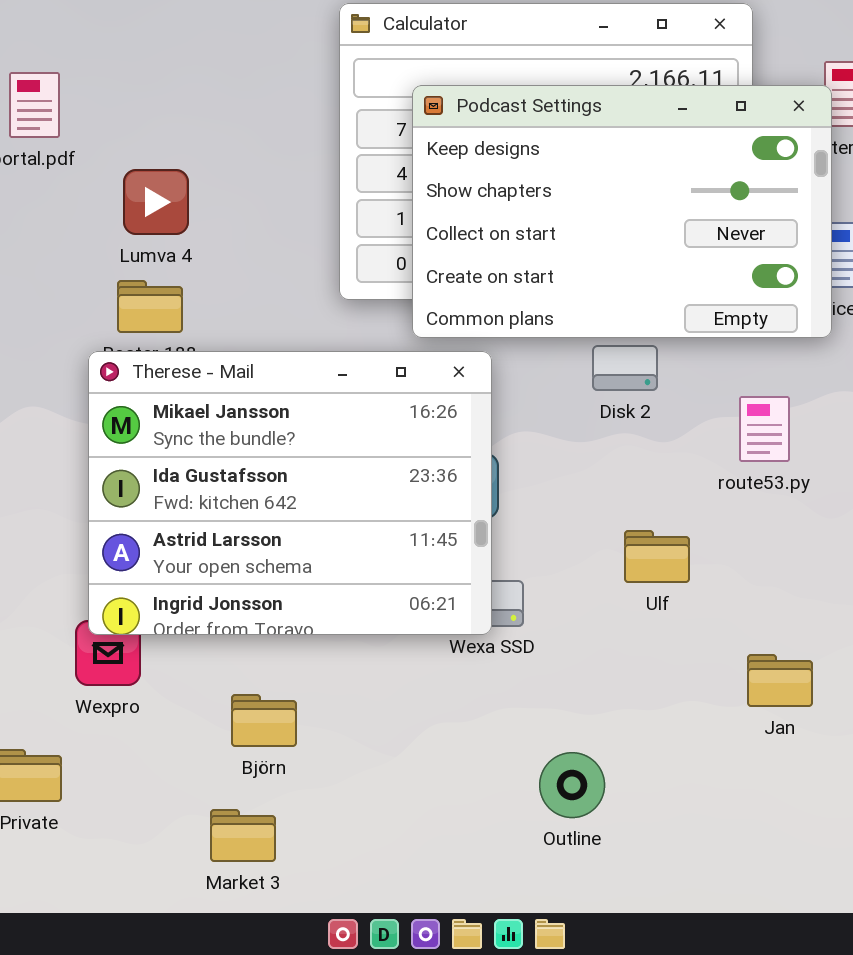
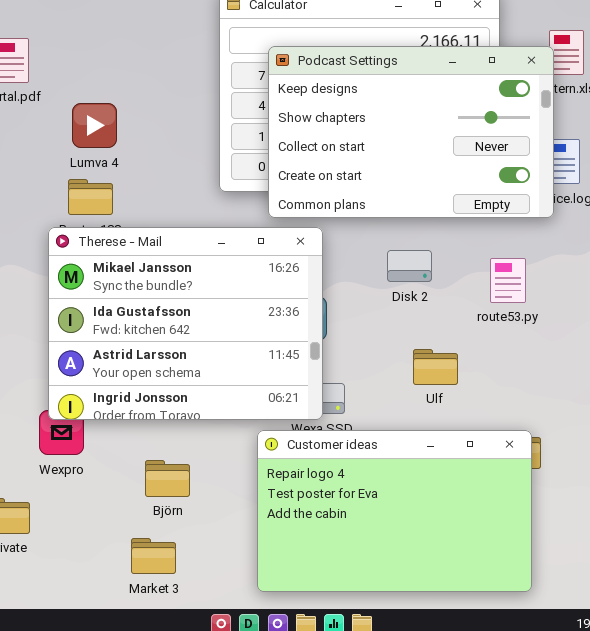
Disk 2: [592,345,658,391] -> [387,250,432,282], moved
Customer ideas: none -> [257,430,532,592], opened

